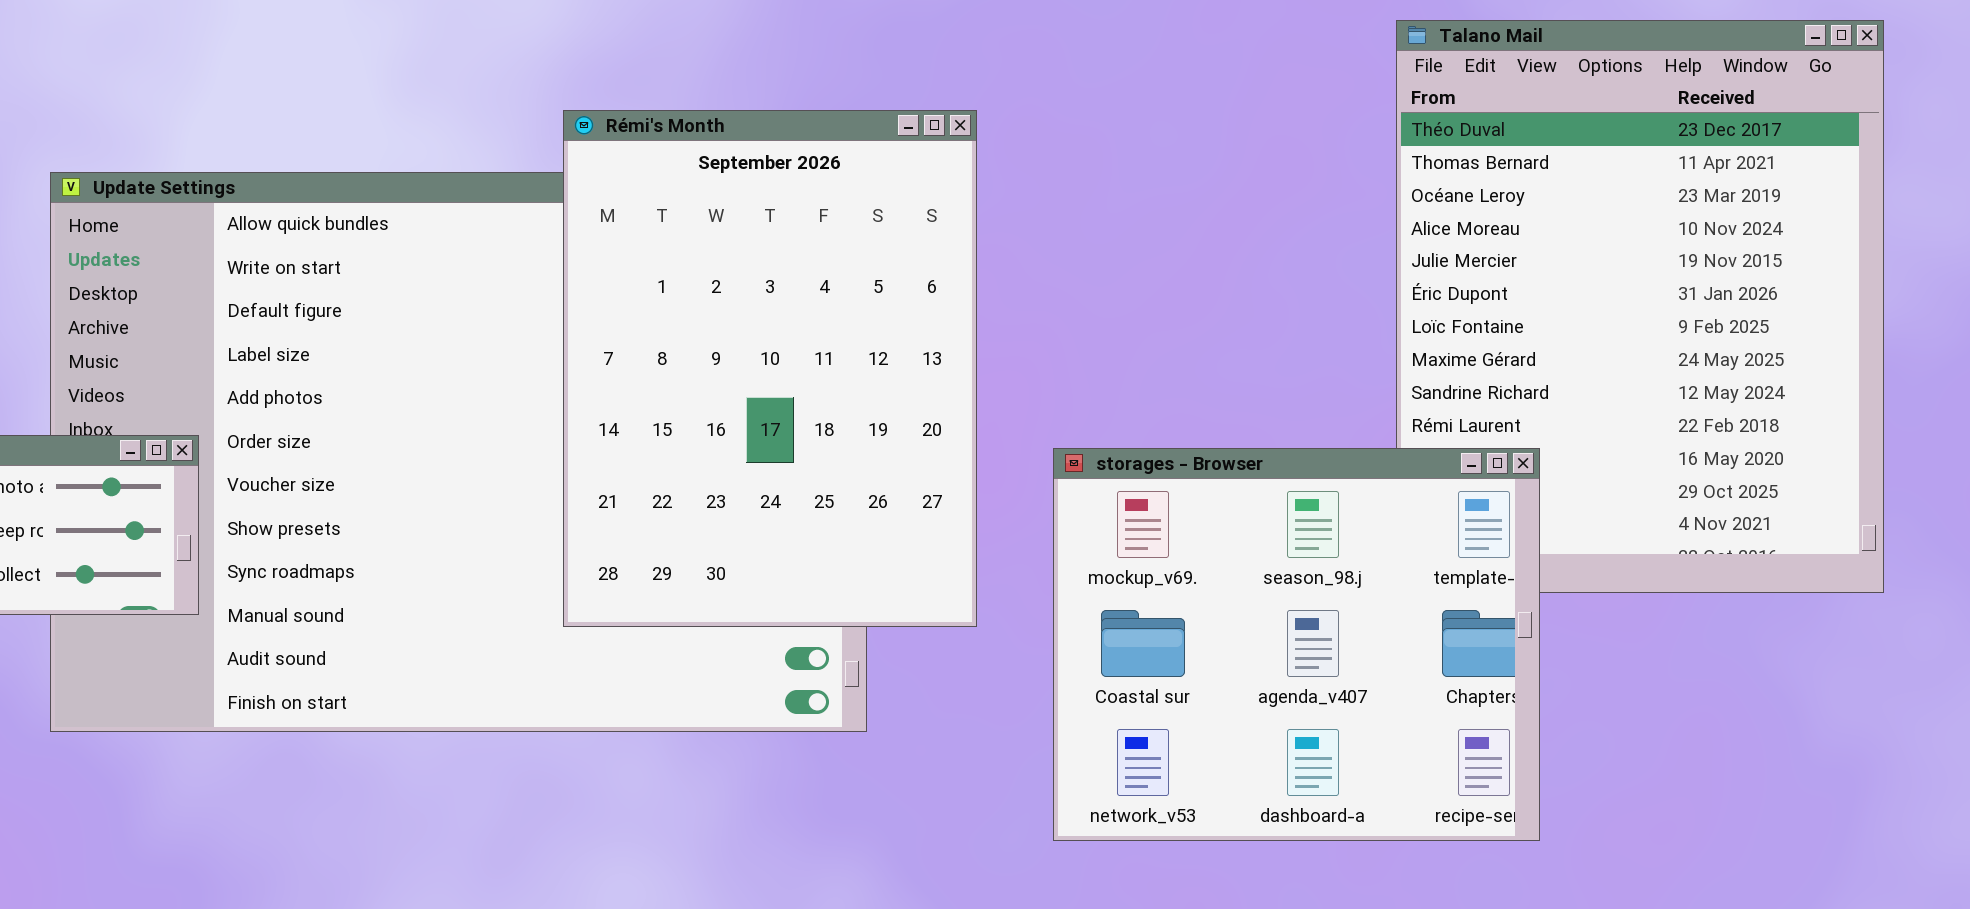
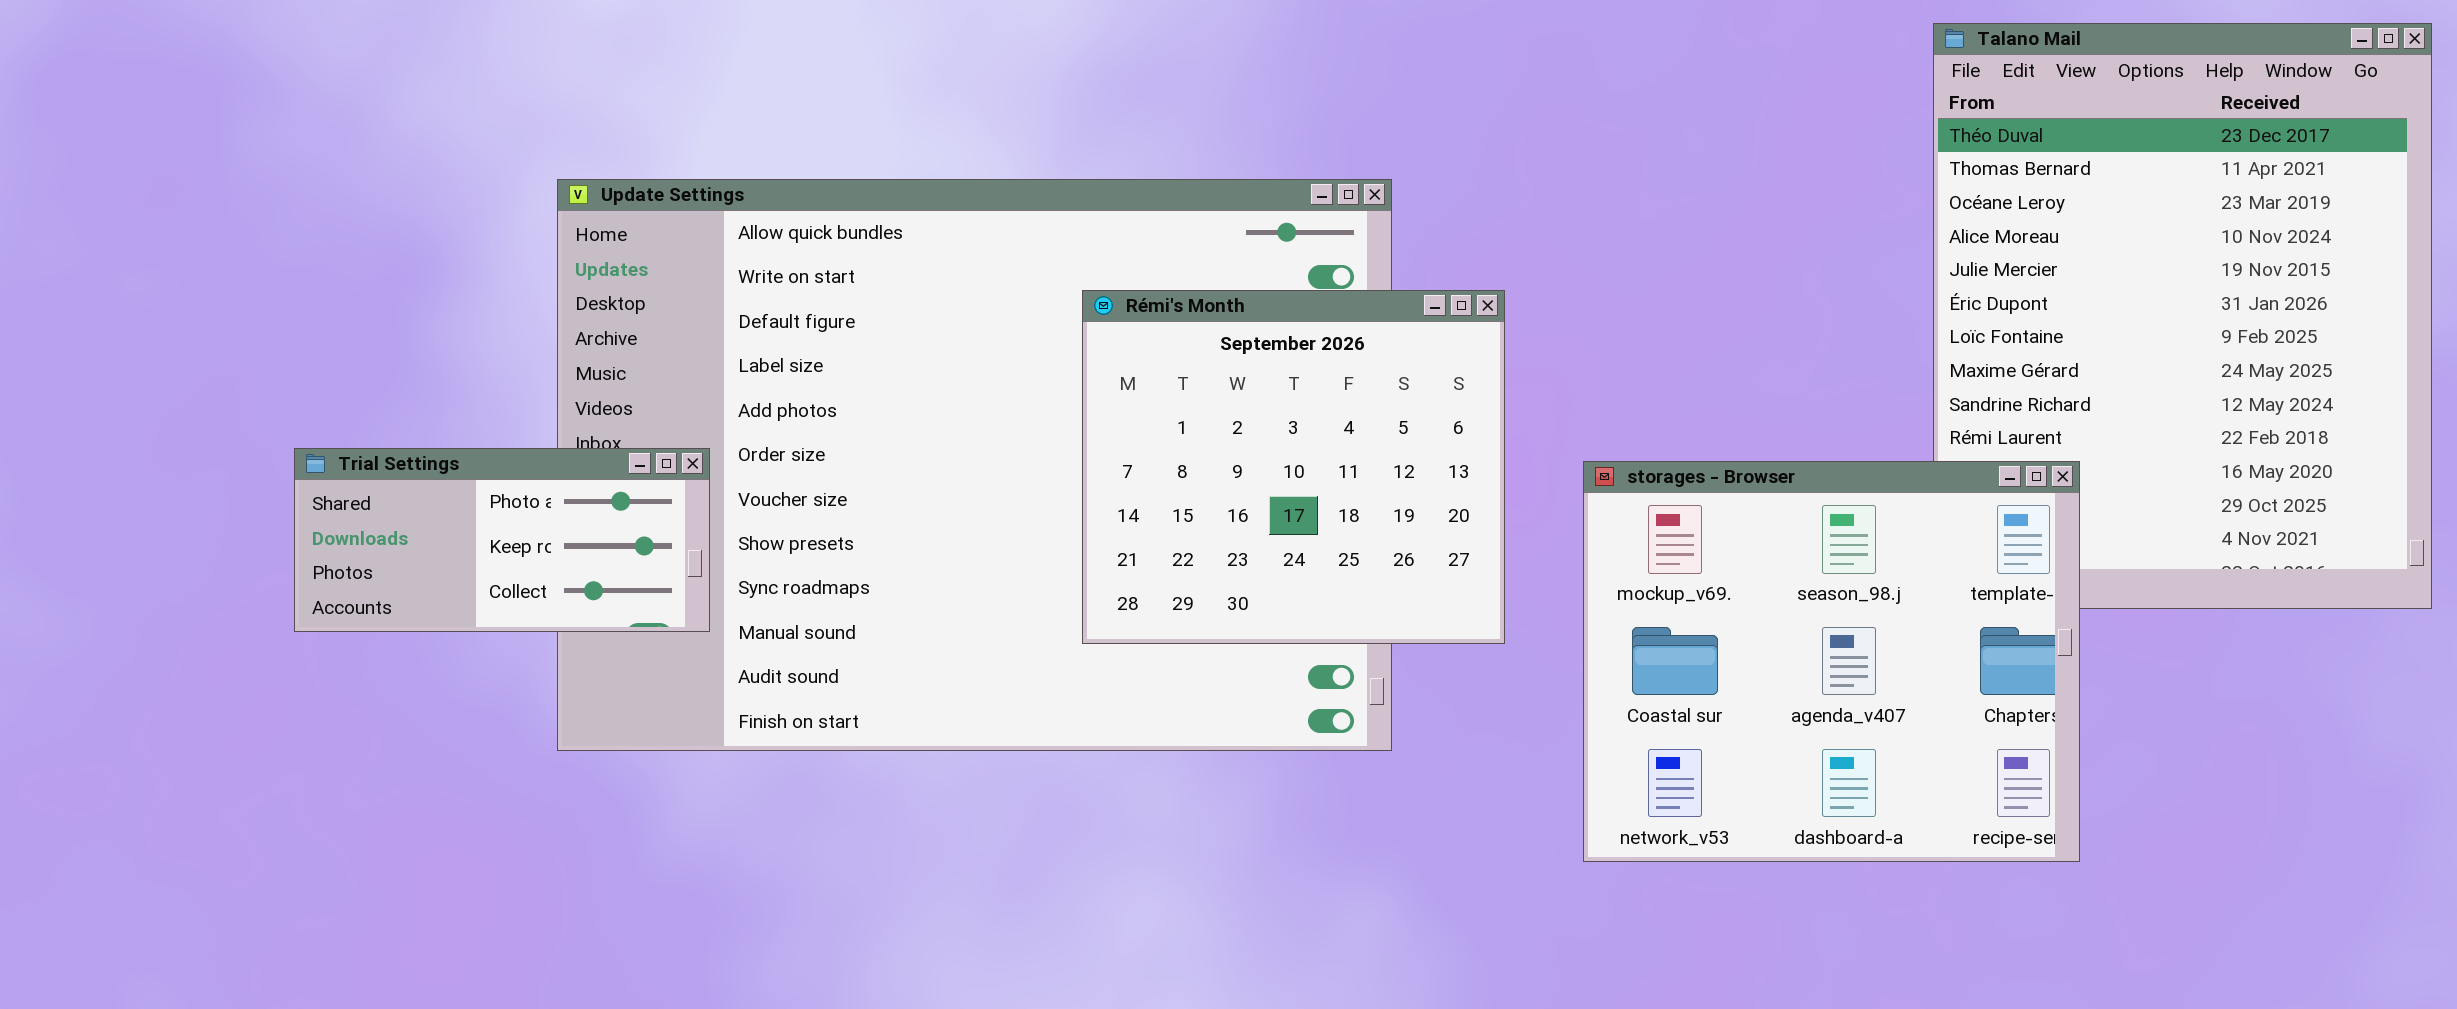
Rémi's Month: [563,110,977,627] -> [1082,290,1505,644], resized

